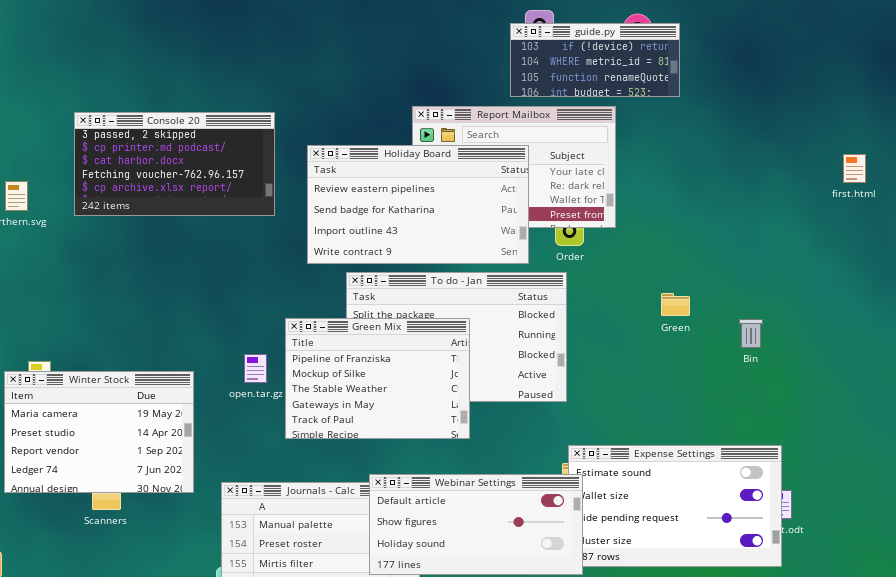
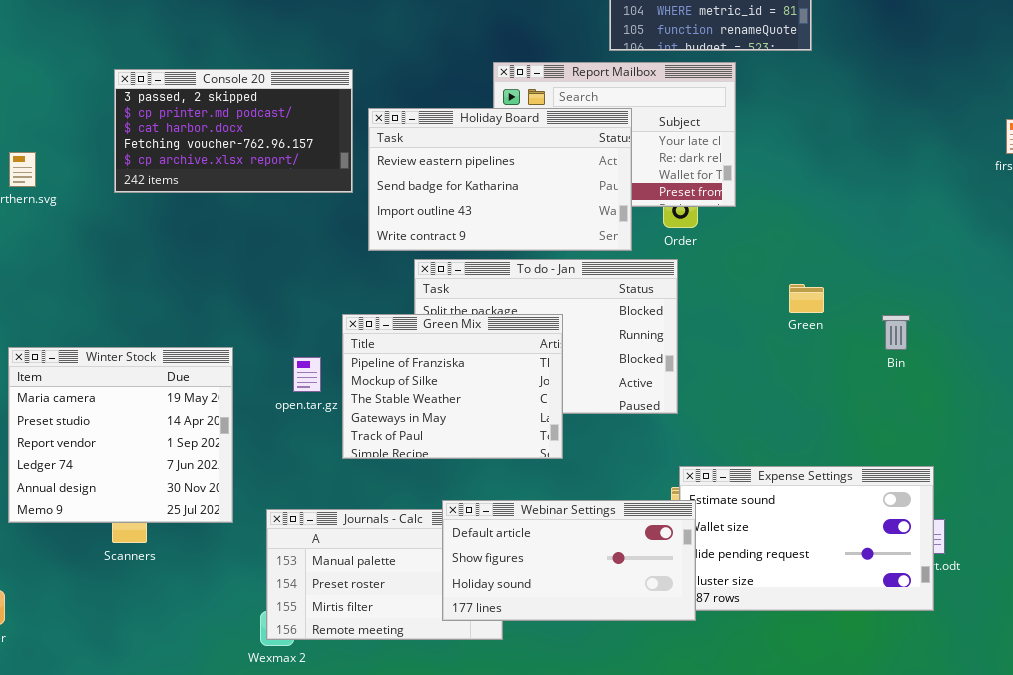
Console 20: [74,112,275,216] -> [114,69,353,193], moved
Winter Stock: [4,371,194,493] -> [8,347,233,523], resized

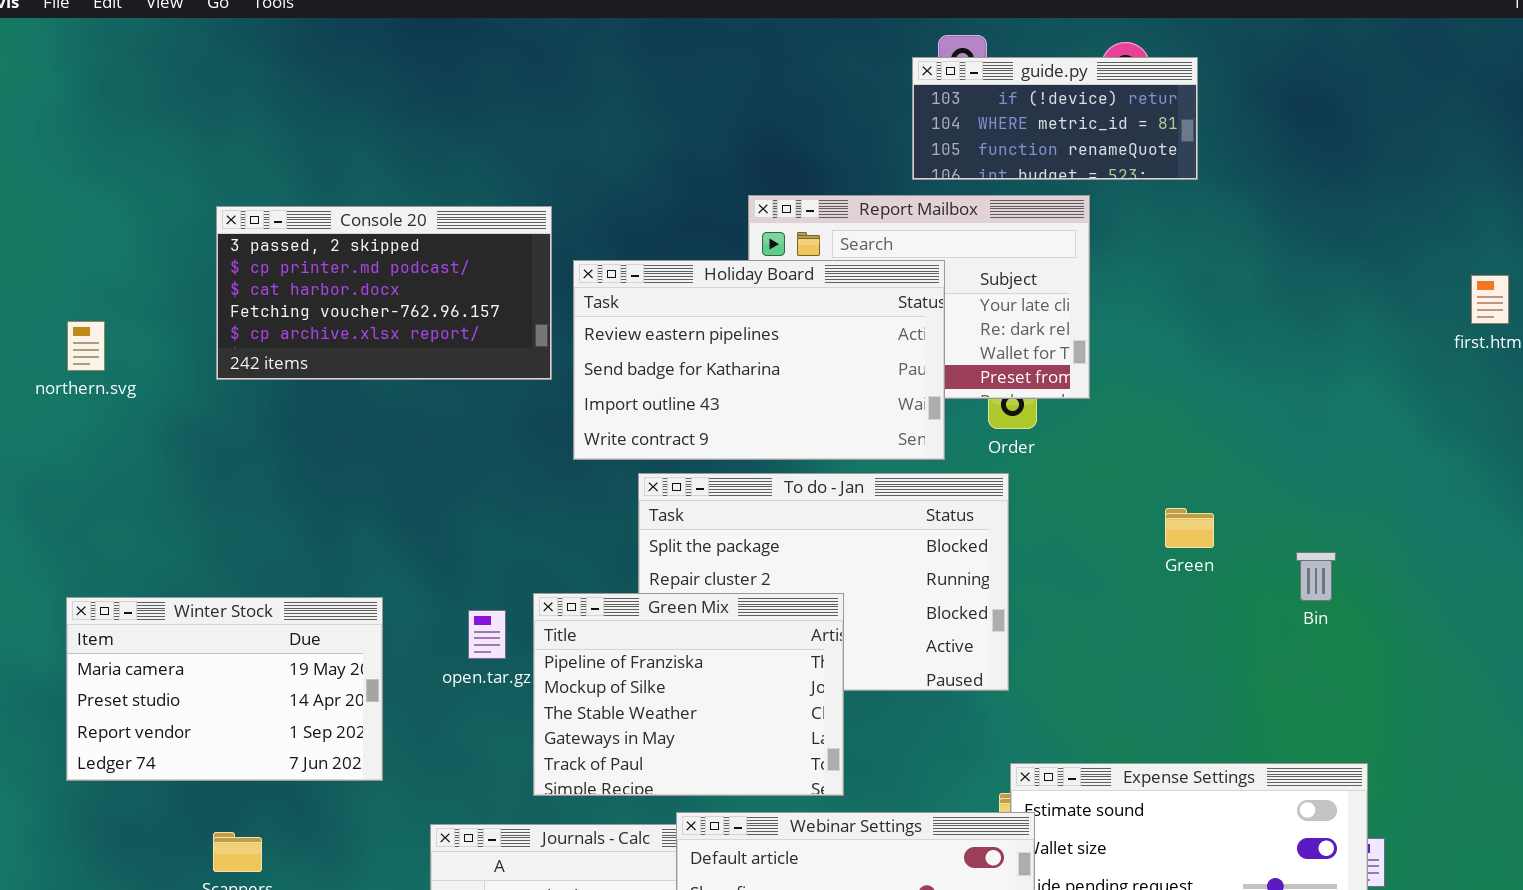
Green Mix: [342,314,563,459] -> [533,593,844,796], moved
Winter Stock: [8,347,233,523] -> [66,597,383,781], resized

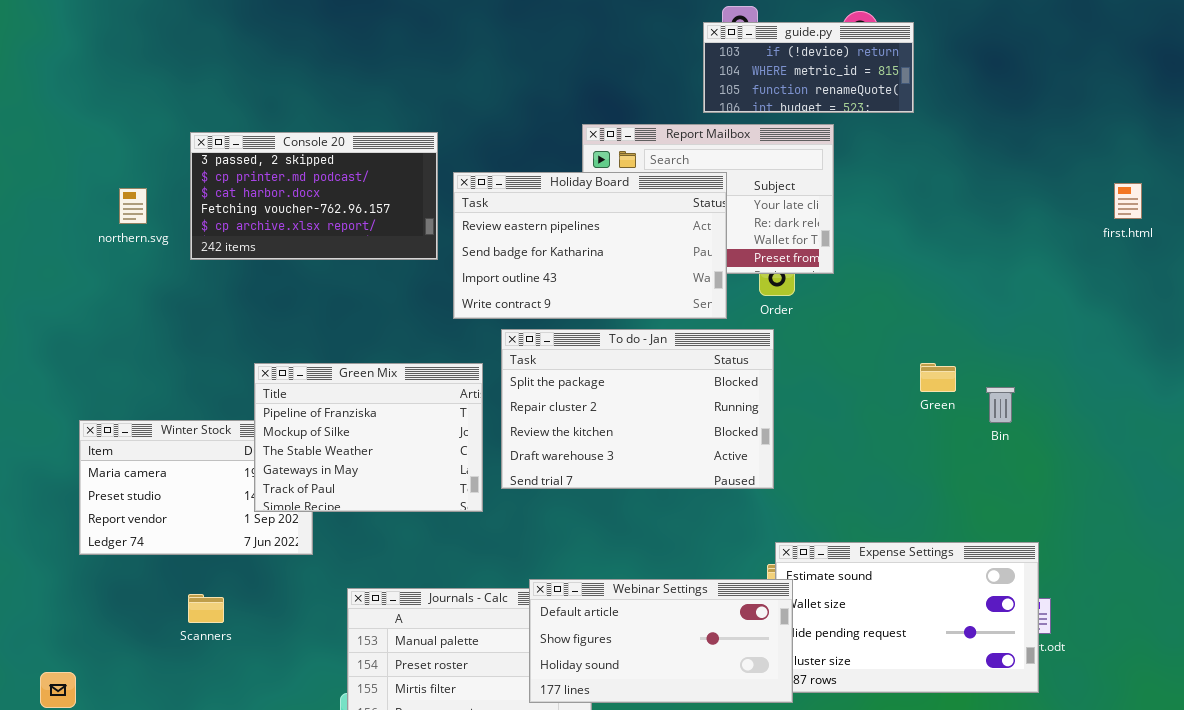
northern.svg: [67,321,105,371] -> [119,188,147,224], moved
Green: [1165,508,1214,548] -> [920,363,956,392], moved
Green Mix: [533,593,844,796] -> [254,363,483,512], moved

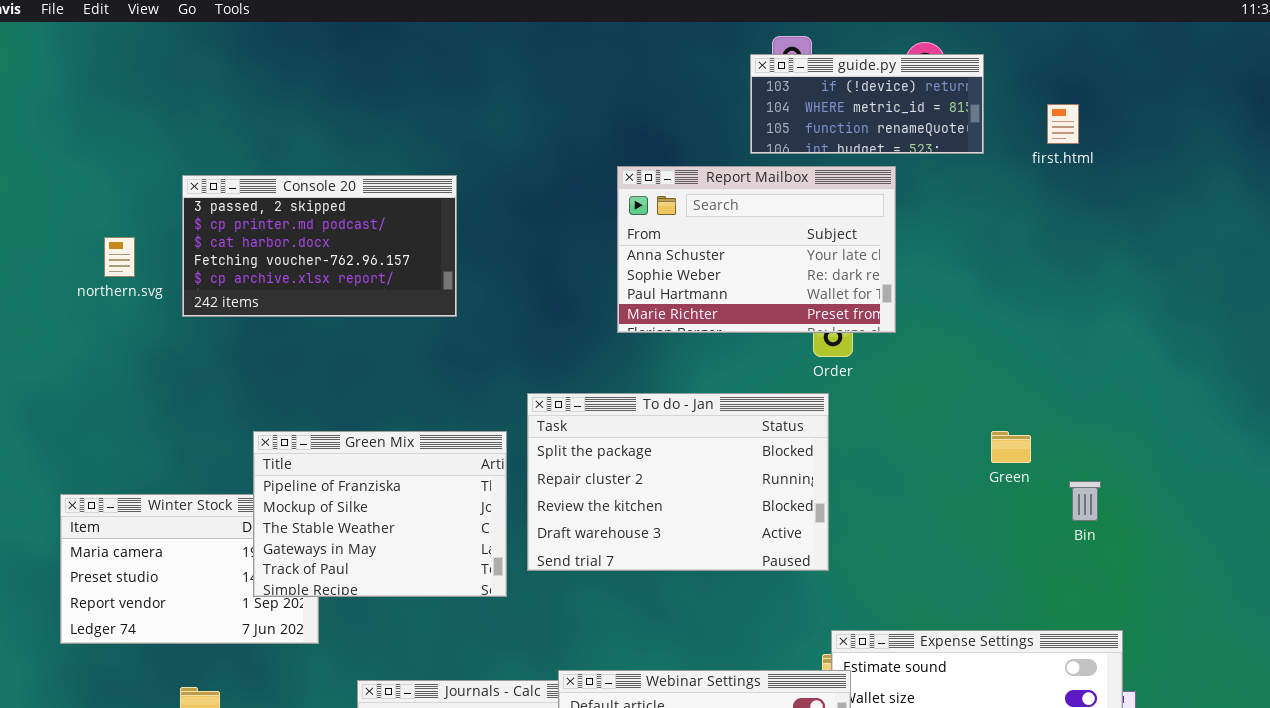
Holiday Board: [453,172,727,319] -> none, closed
first.html: [1114,183,1142,219] -> [1047,104,1079,144], moved
Bin: [986,387,1015,423] -> [1069,481,1101,521], moved

